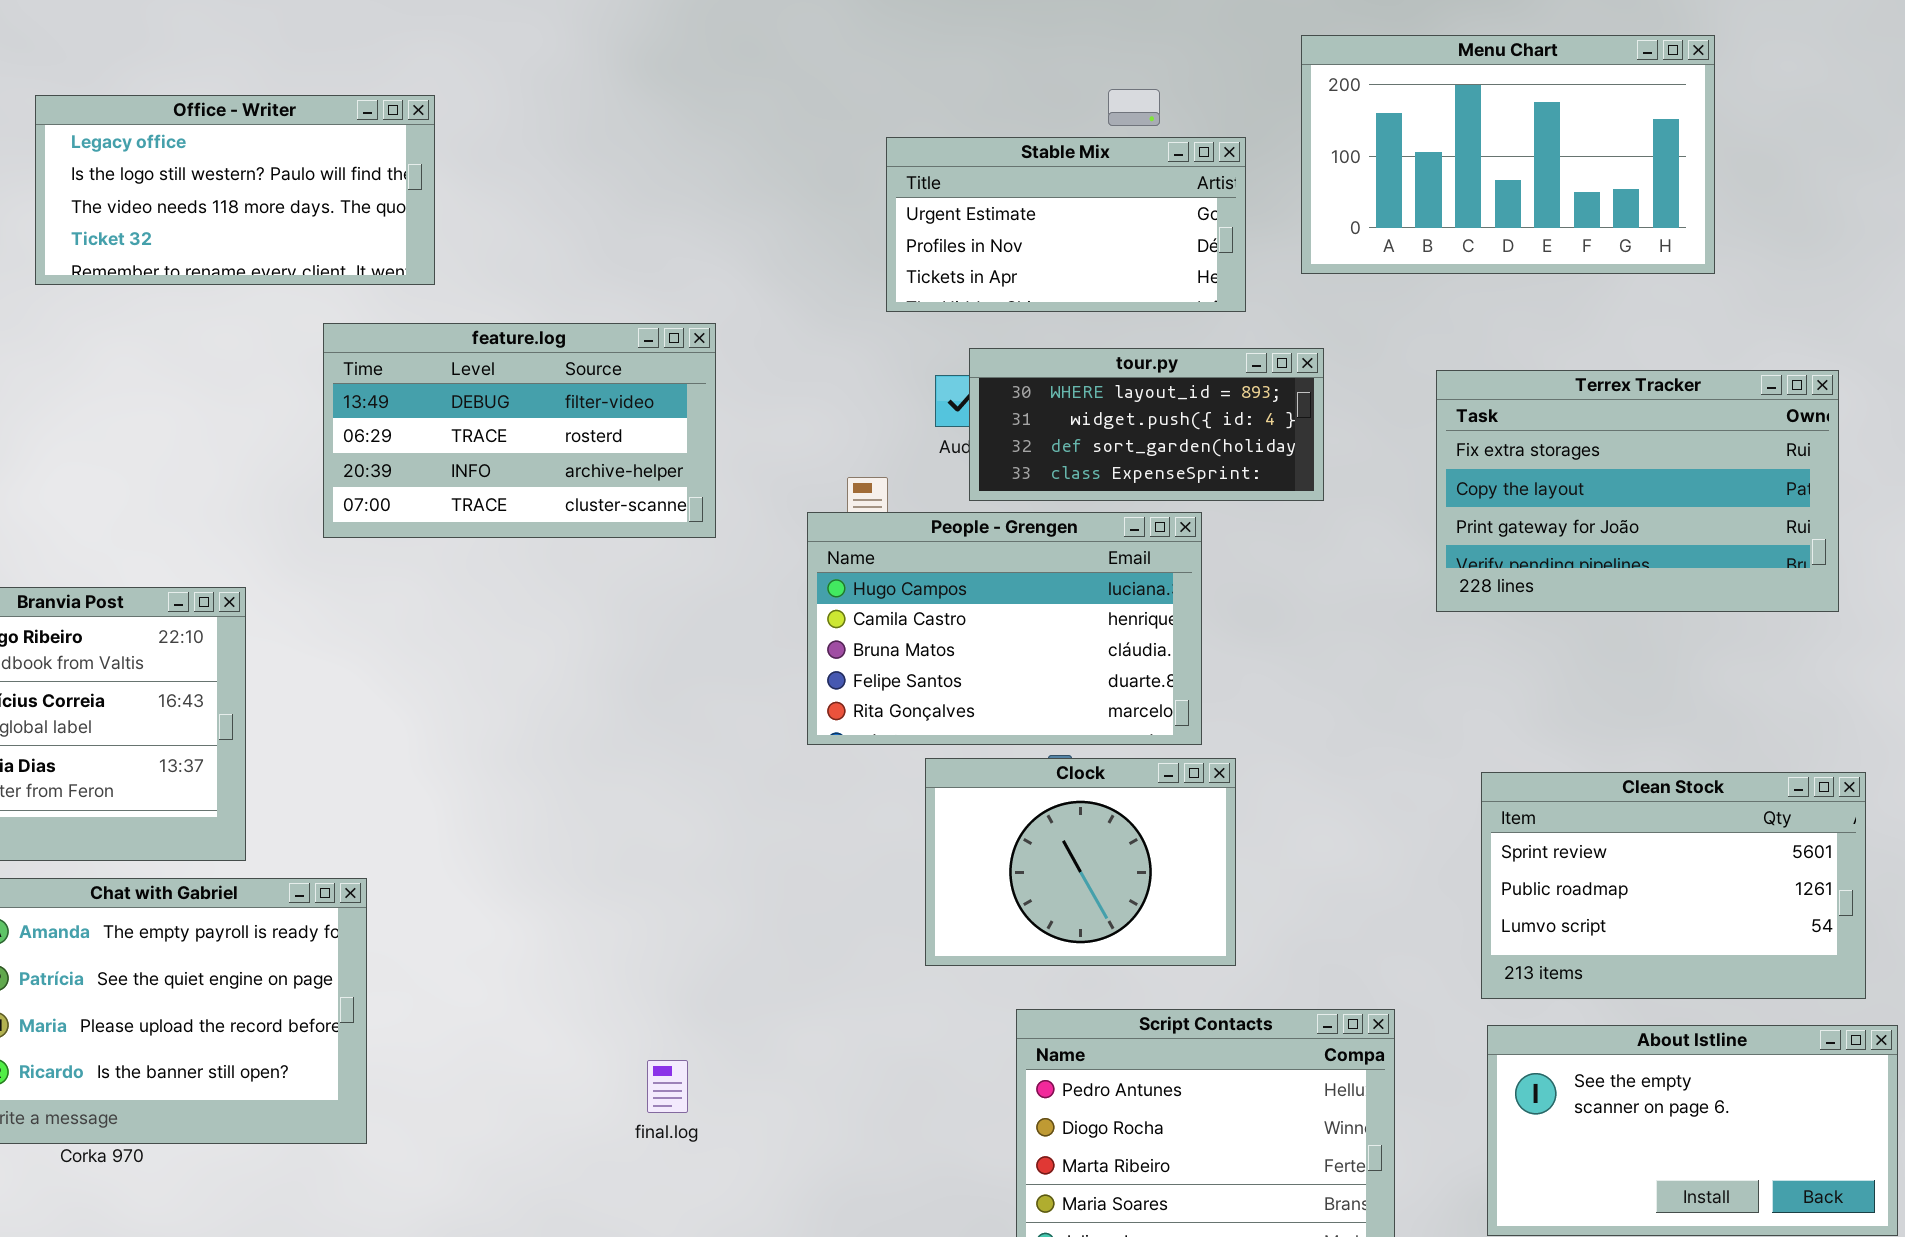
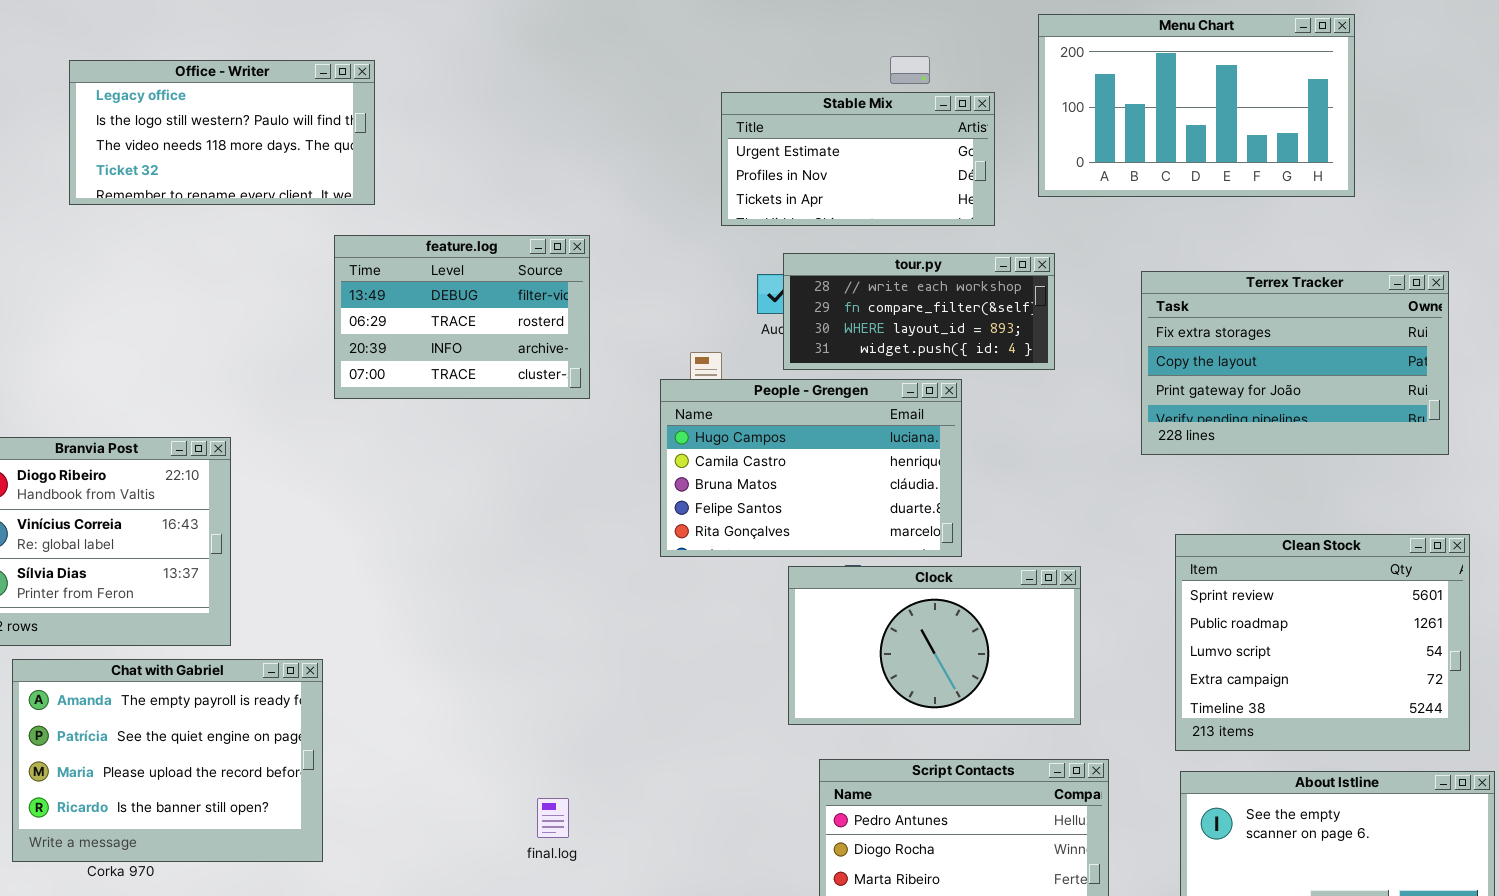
feature.log: [323,323,716,538] -> [334,235,590,399], resized
tour.py: [969,348,1324,501] -> [783,253,1055,370], scrolled up 2 rows
Clock: [925,758,1236,966] -> [788,566,1081,725], moved, resized
Clean Stock: [1481,772,1866,999] -> [1175,534,1470,751], resized

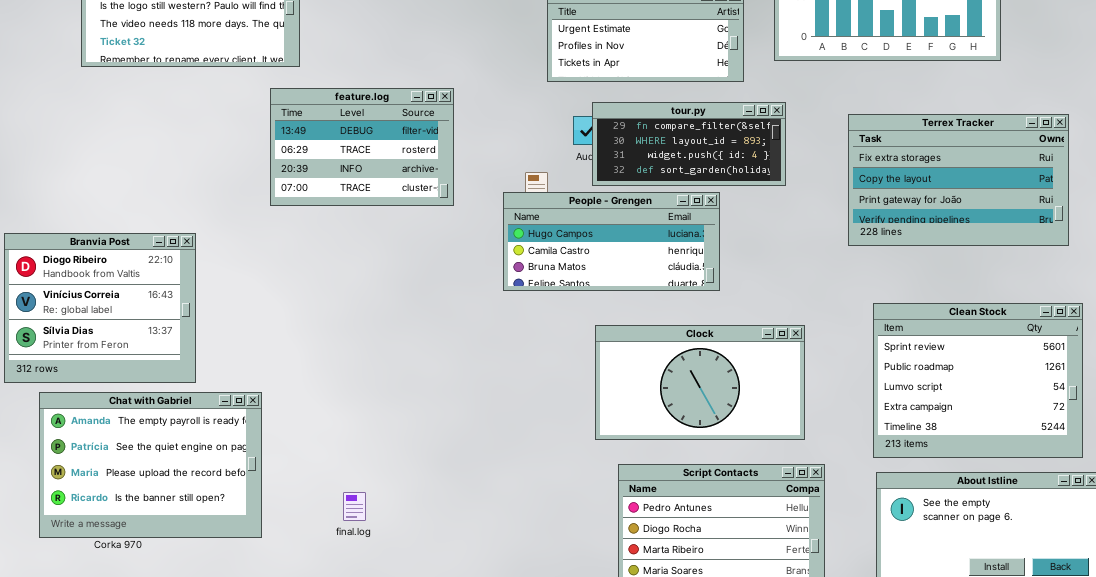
tour.py: [783,253,1055,370] -> [592,102,786,186], scrolled down 1 row
People - Grengen: [660,379,962,557] -> [503,192,720,291], resized
final.log: [537,798,569,838] -> [343,492,366,521], moved

